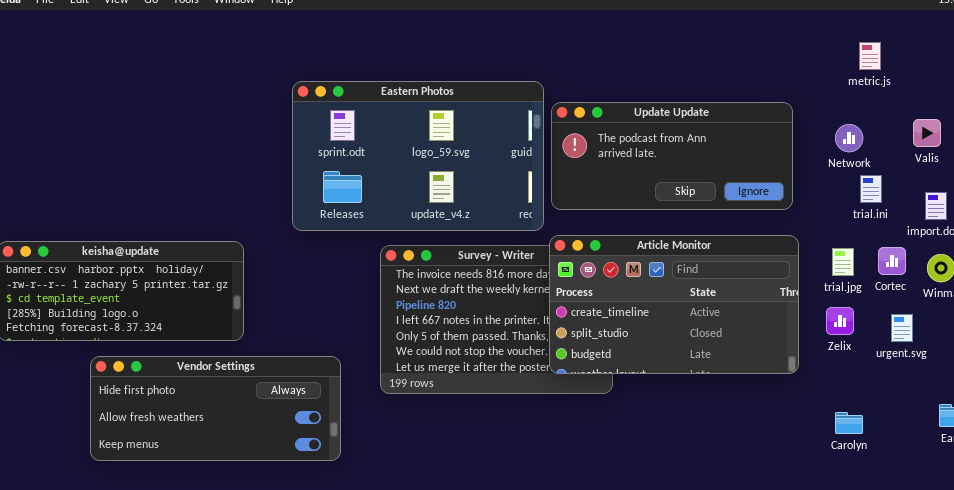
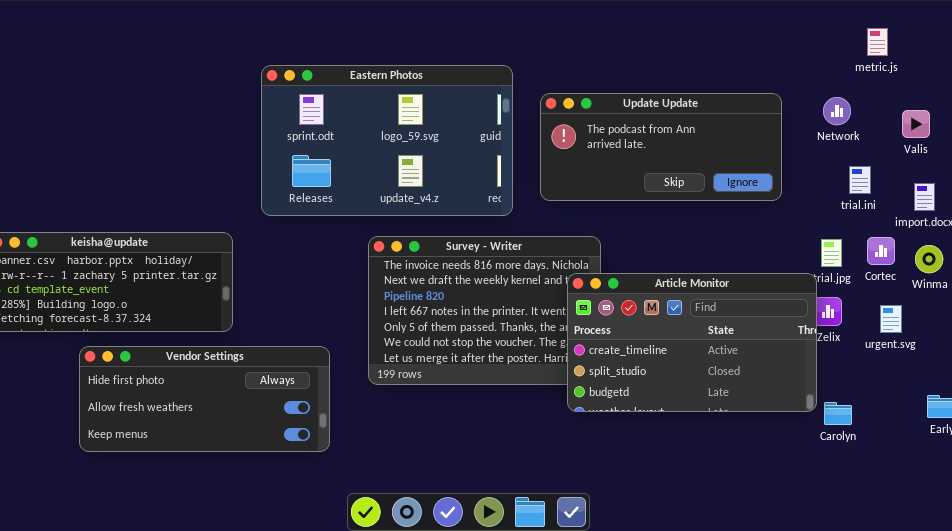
metric.js: [859,42,881,70] -> [867,28,888,56], moved
Eastern Photos: [292,81,544,231] -> [261,65,513,216], moved
Network: [835,124,863,152] -> [823,97,851,125], moved
Article Monitor: [549,235,799,374] -> [567,273,817,412], moved

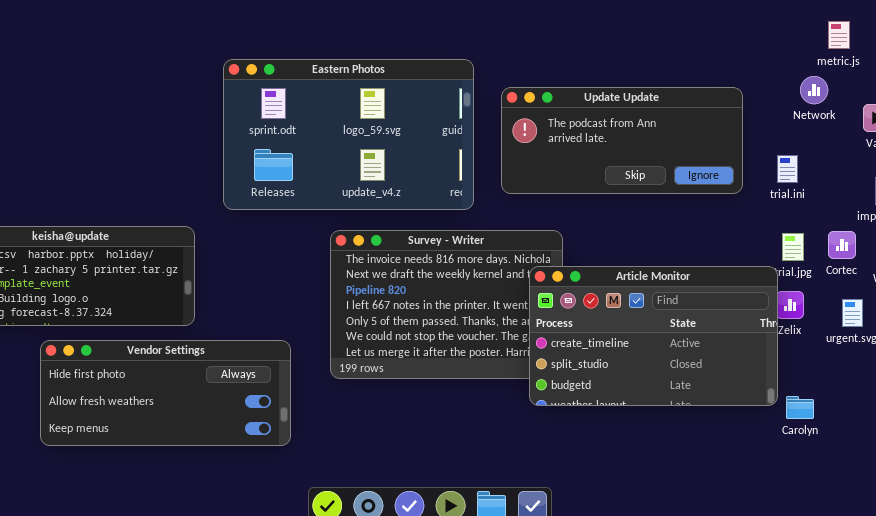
Network: [823,97,851,125] -> [800,76,828,104], moved
trial.ini: [849,166,871,194] -> [777,155,798,183], moved

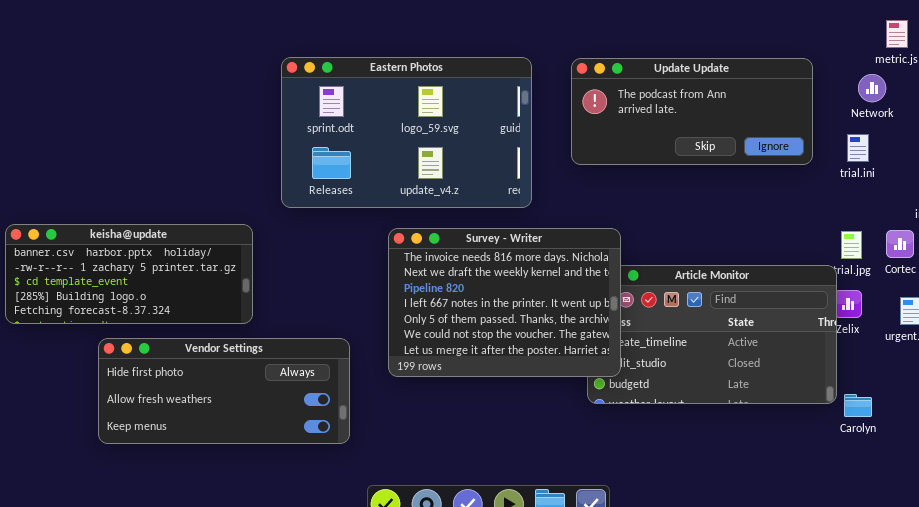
Update Update: [501,87,743,194] -> [571,58,813,165], moved
trial.ini: [777,155,798,183] -> [847,134,869,162], moved
Survey - Writer: [330,230,563,379] -> [388,228,621,377], raised

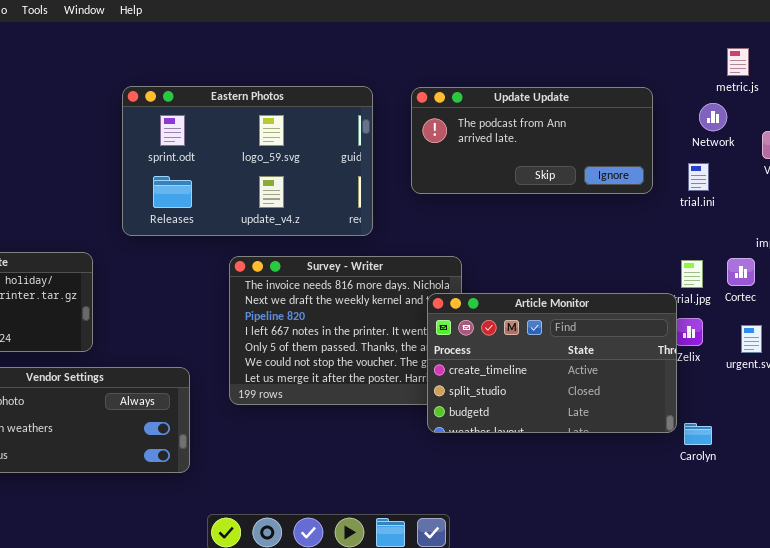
Article Monitor: [587,265,837,404] -> [427,293,677,433], raised

